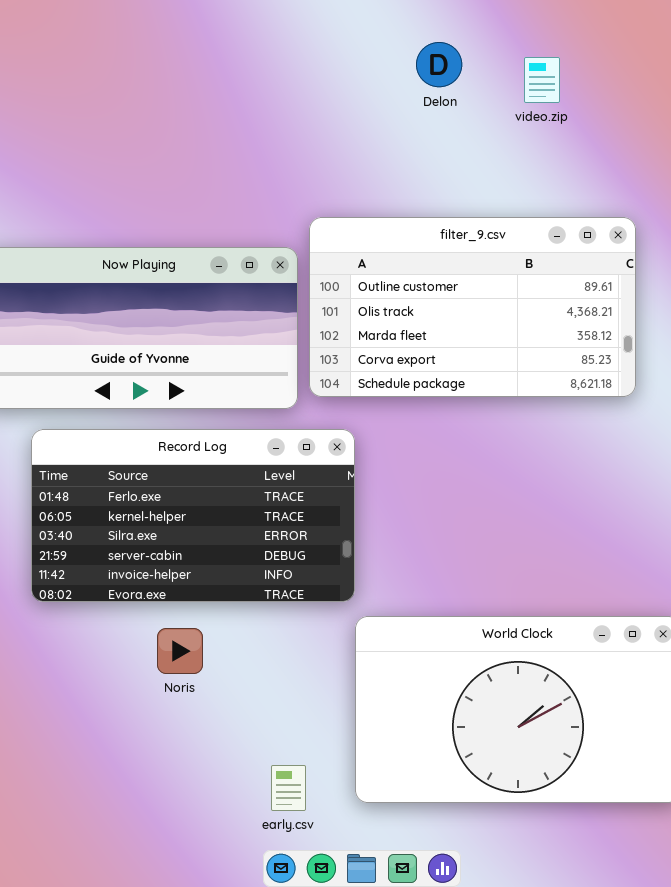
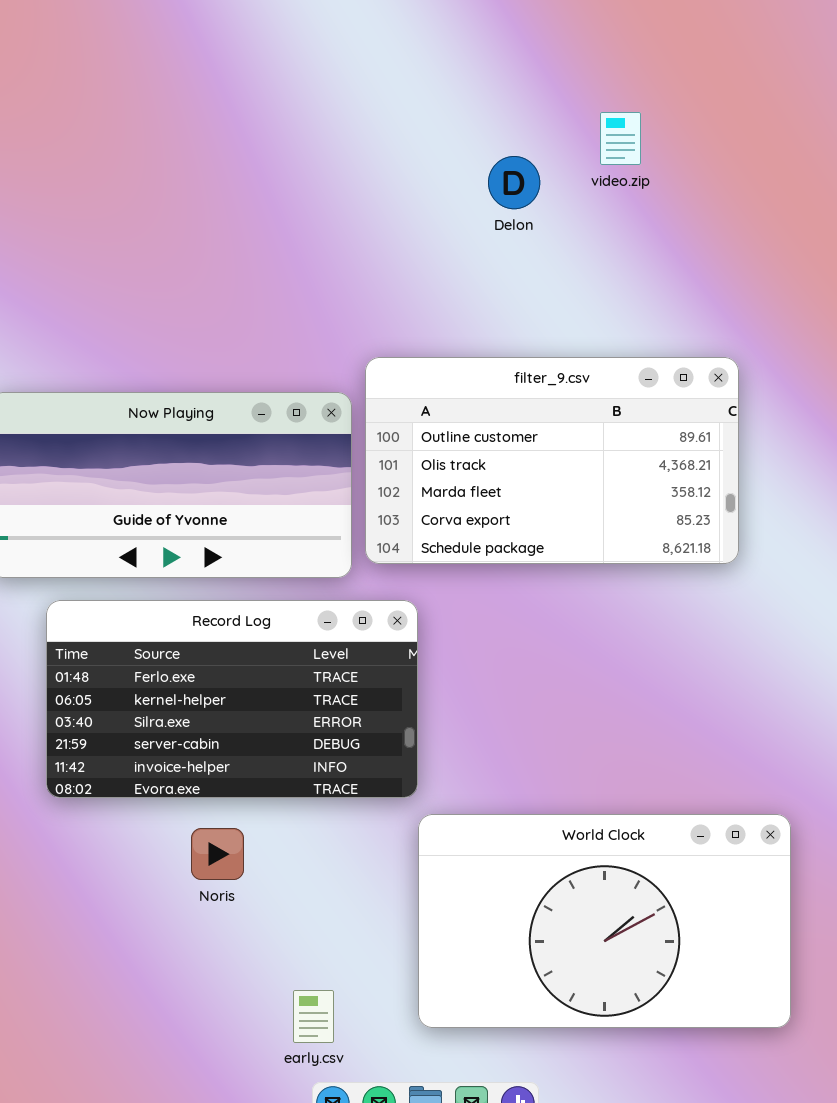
video.zip: [524,57,560,103] -> [600,112,641,165], moved
early.csv: [271,765,306,811] -> [293,990,334,1043], moved

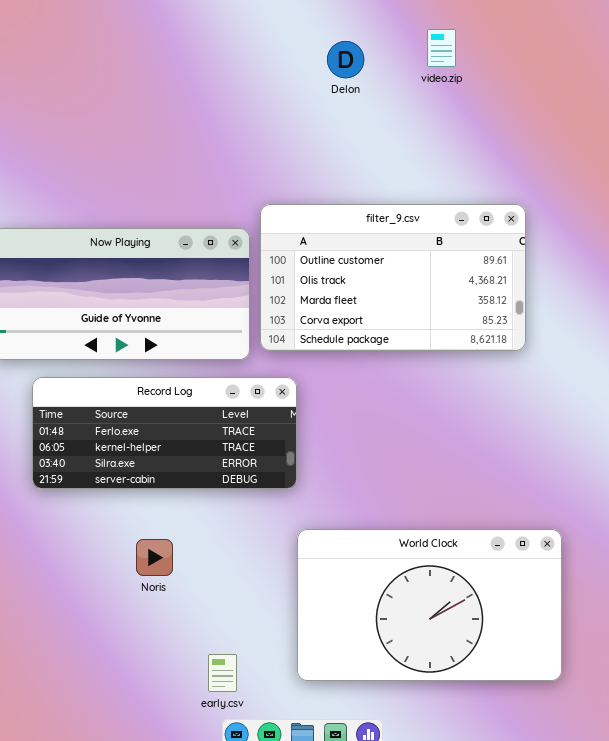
Delon: [488,156,540,209] -> [327,41,364,78], moved
Record Log: [46,600,418,798] -> [32,377,297,489], resized

